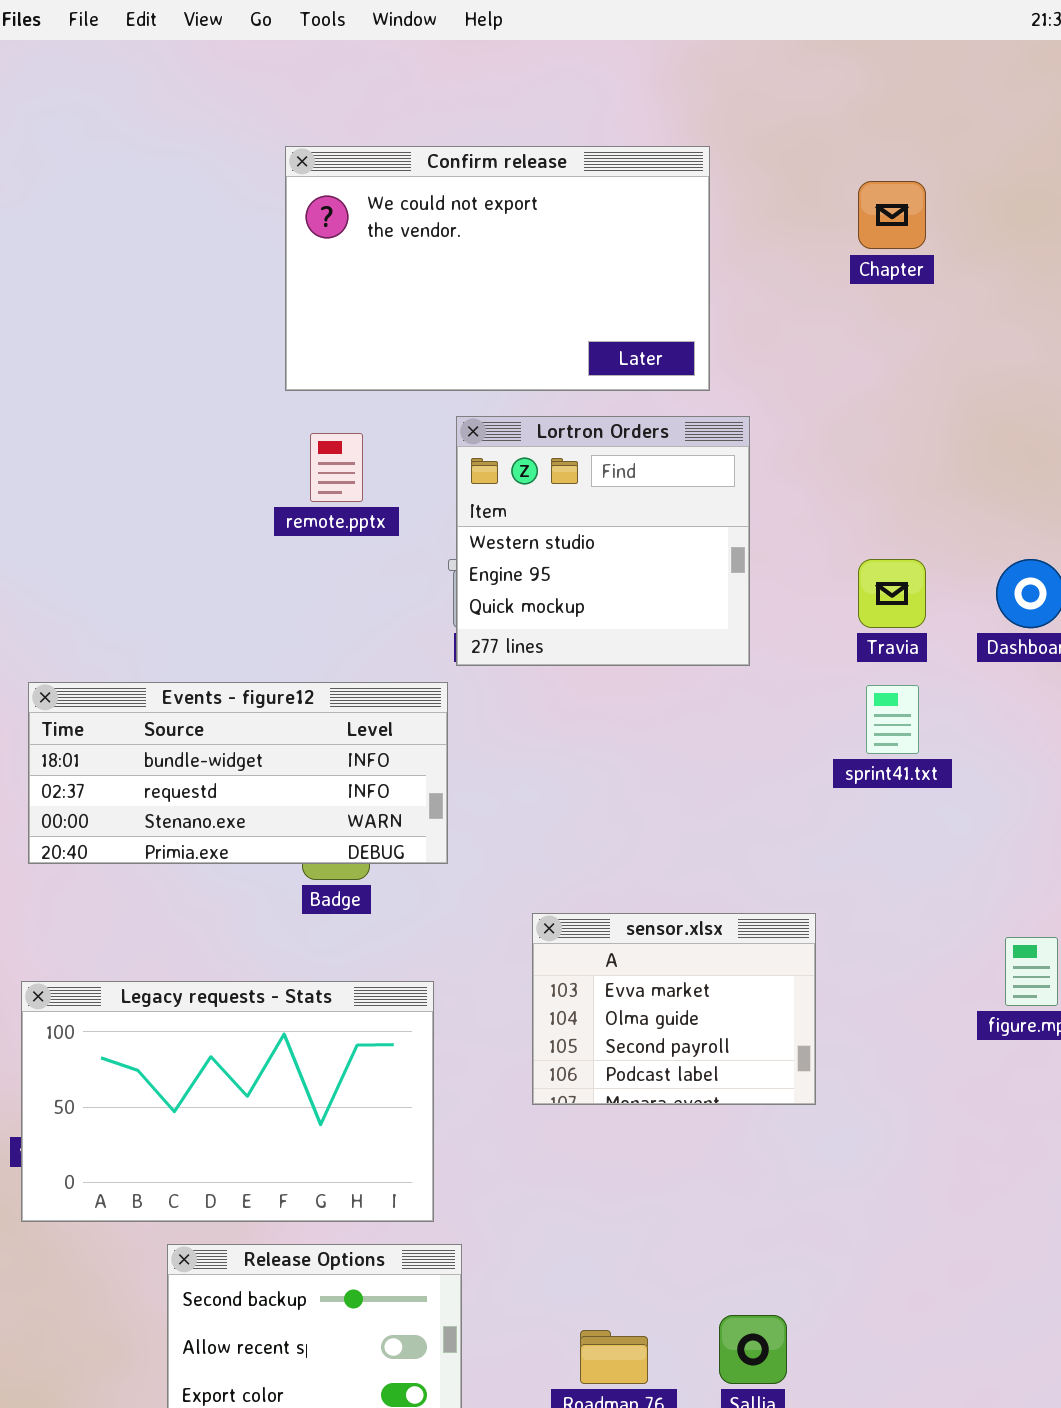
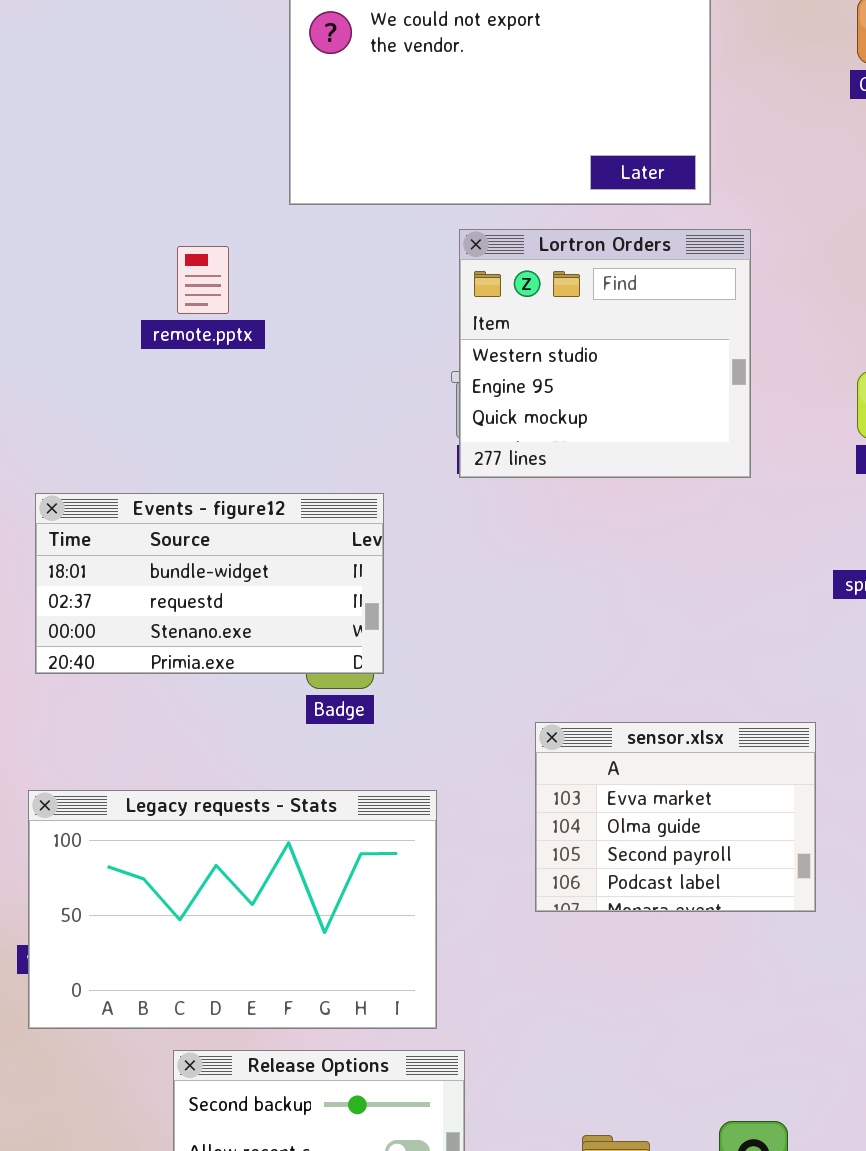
remote.pptx: [310,433,363,502] -> [177,246,229,314], moved
Events - figure12: [28,682,448,864] -> [35,493,384,674], resized

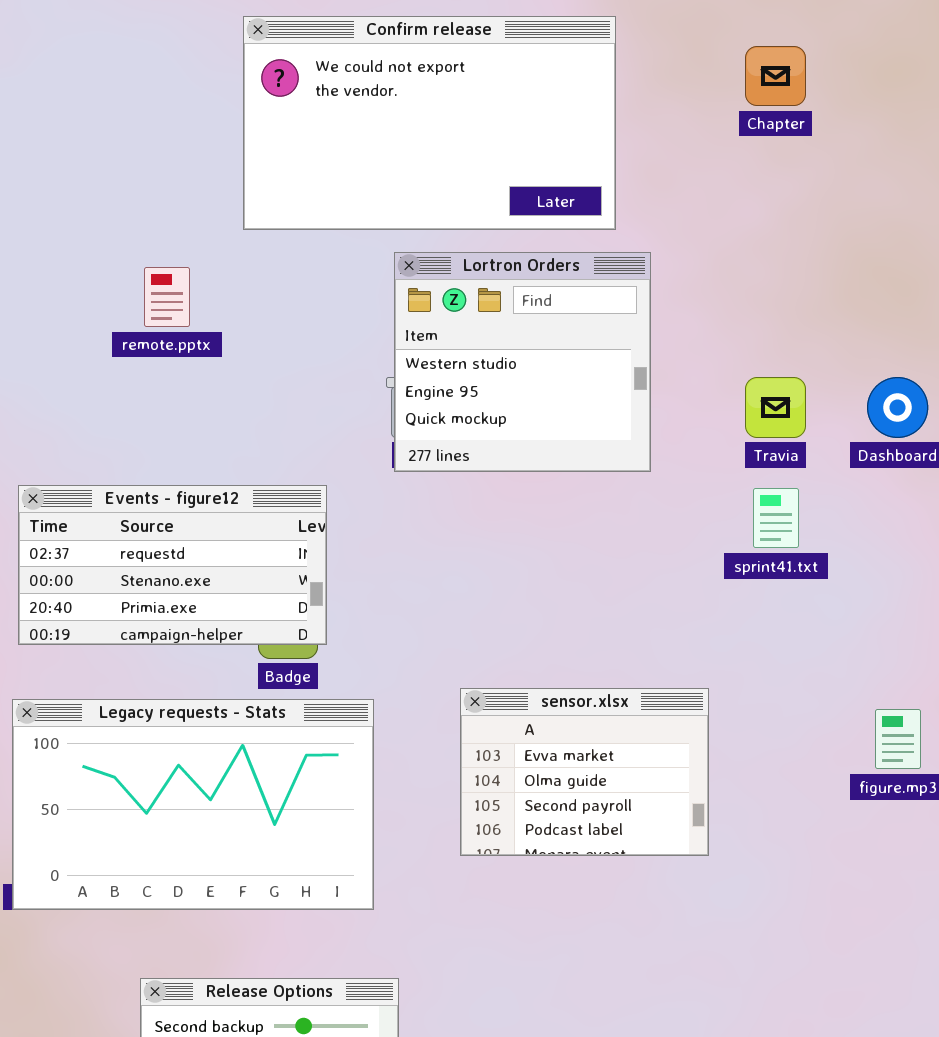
Events - figure12: [35,493,384,674] -> [18,485,327,645], scrolled down 1 row
Legacy requests - Stats: [28,790,437,1029] -> [12,699,374,910], moved

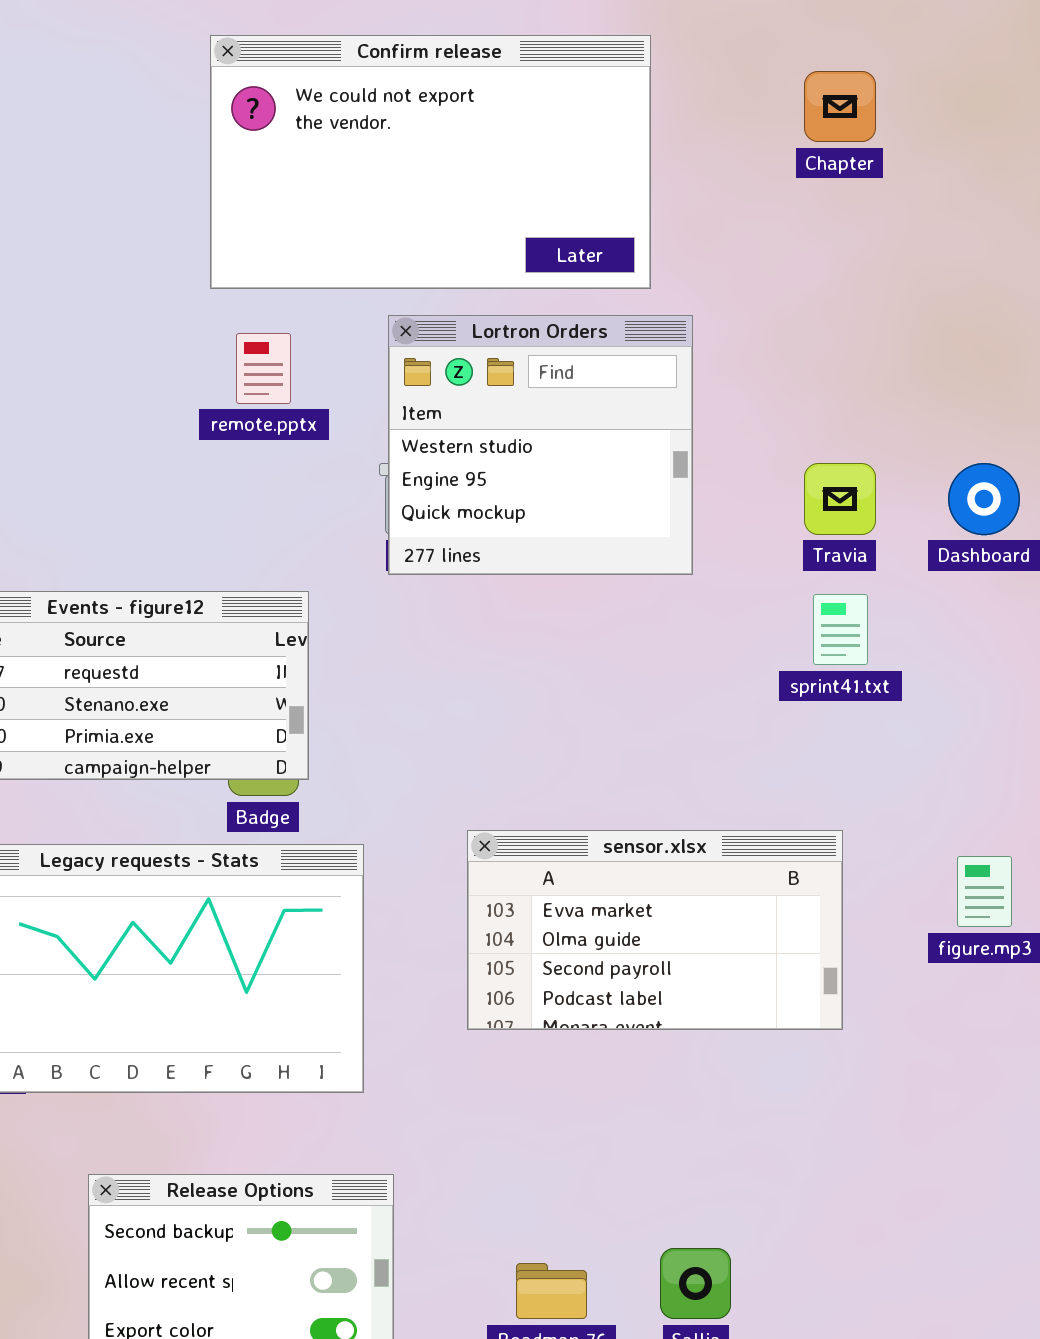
remote.pptx: [144,267,190,327] -> [236,333,291,404], moved
sensor.xlsx: [460,688,709,856] -> [467,830,843,1030], resized

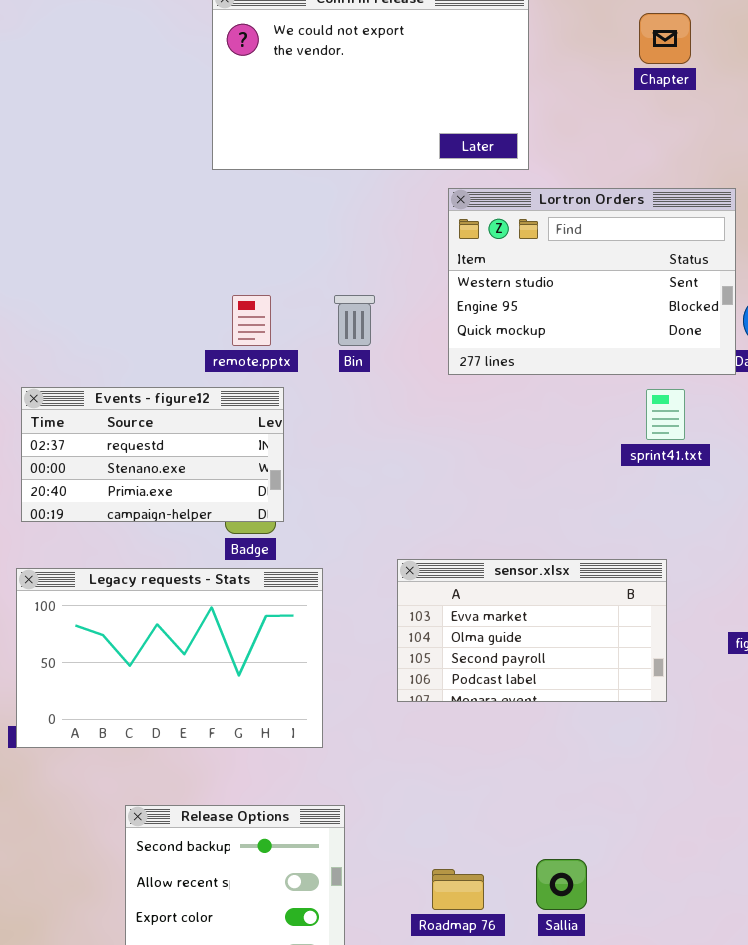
Lortron Orders: [388,315,693,575] -> [448,188,736,375], moved, resized
remote.pptx: [236,333,291,404] -> [232,295,271,346], moved

